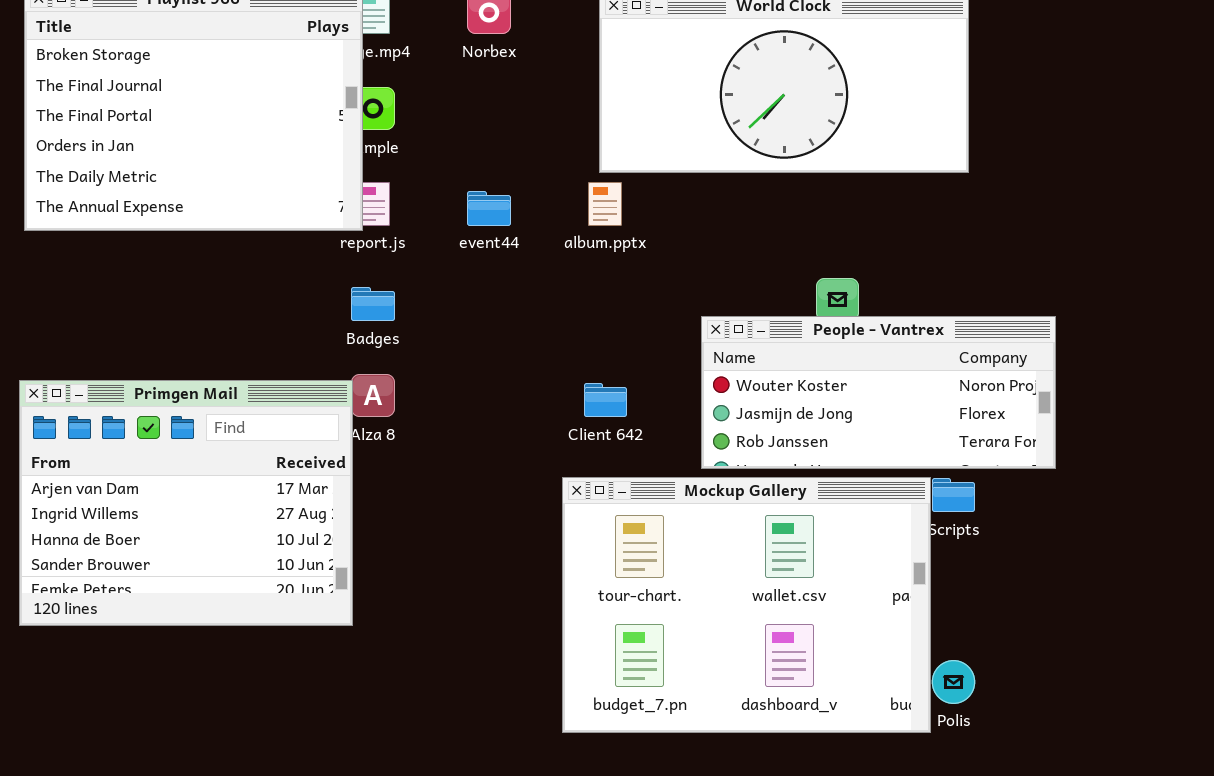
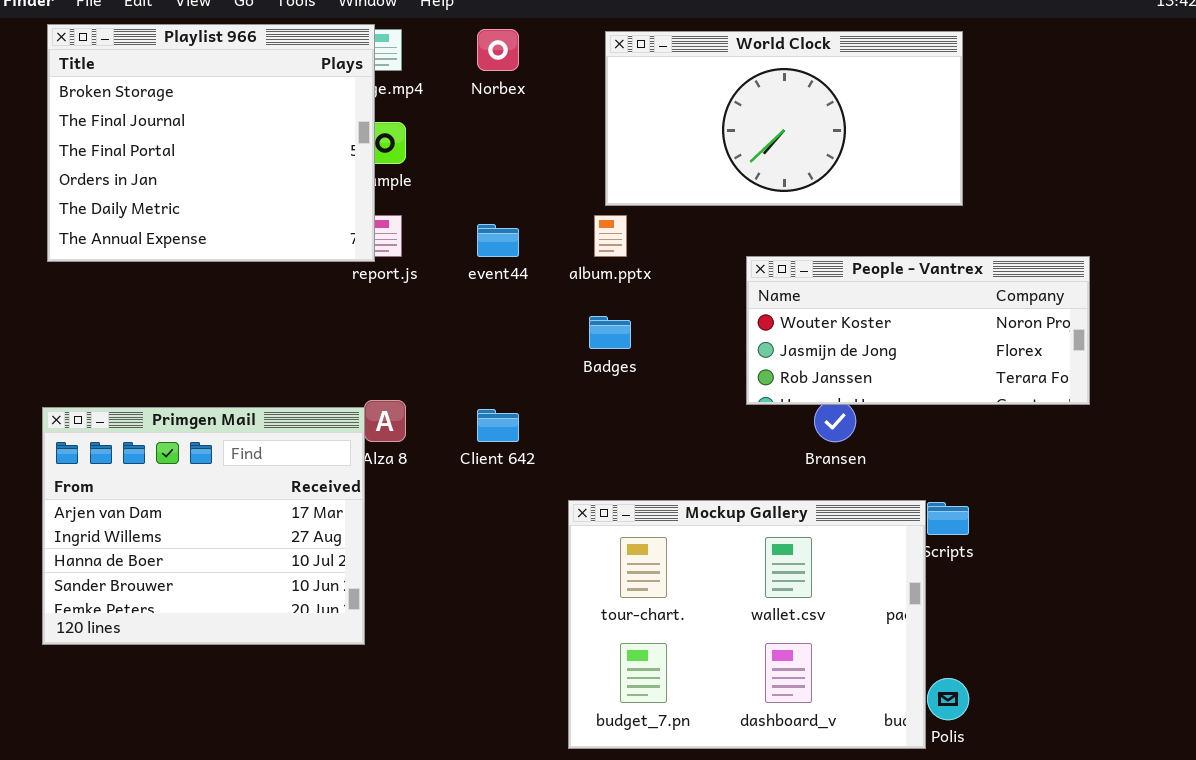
Badges: [351,287,395,321] -> [589,316,631,349], moved
People - Vantrex: [701,316,1056,469] -> [746,256,1090,405], moved
Client 642: [584,383,627,417] -> [477,409,519,442], moved

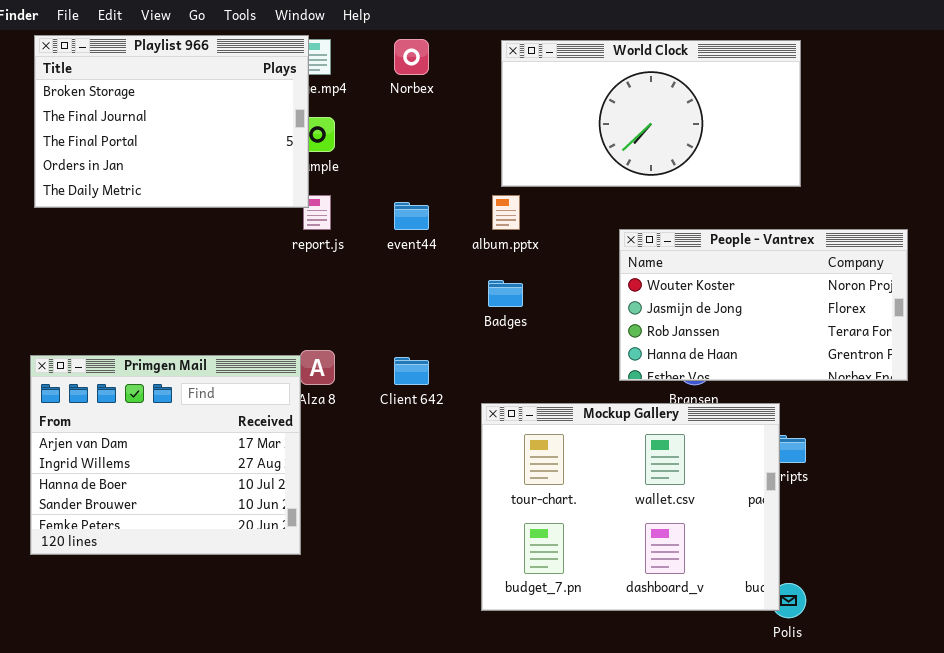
Playlist 966: [47,24,375,262] -> [34,35,309,208], resized
People - Vantrex: [746,256,1090,405] -> [619,229,908,381], resized
Mockup Gallery: [568,500,926,749] -> [481,403,780,611], moved

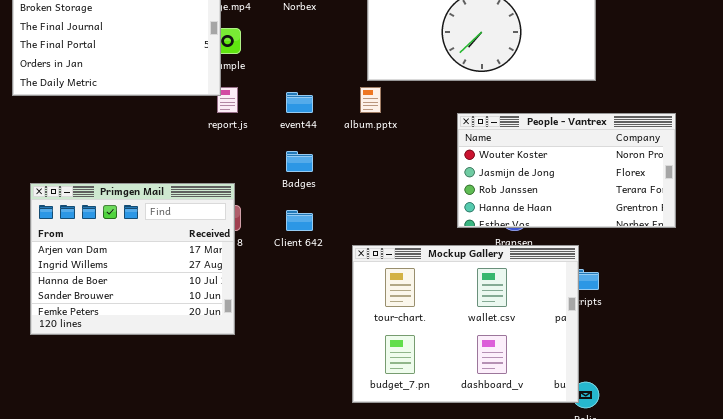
Badges: [488,280,523,307] -> [286,151,313,172], moved
Primgen Mail: [30,355,301,555] -> [30,183,235,335], moved

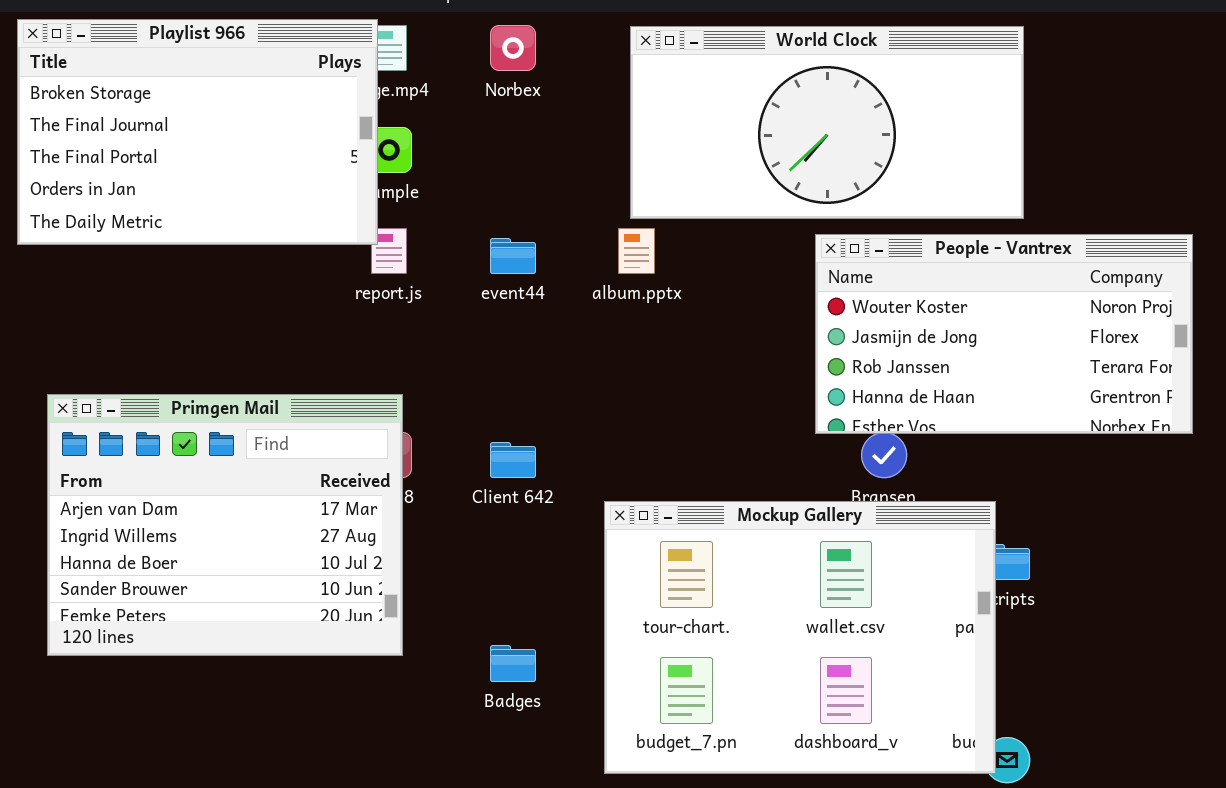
People - Vantrex: [457,113,676,228] -> [815,234,1193,434], moved
Badges: [286,151,313,172] -> [490,645,536,682], moved

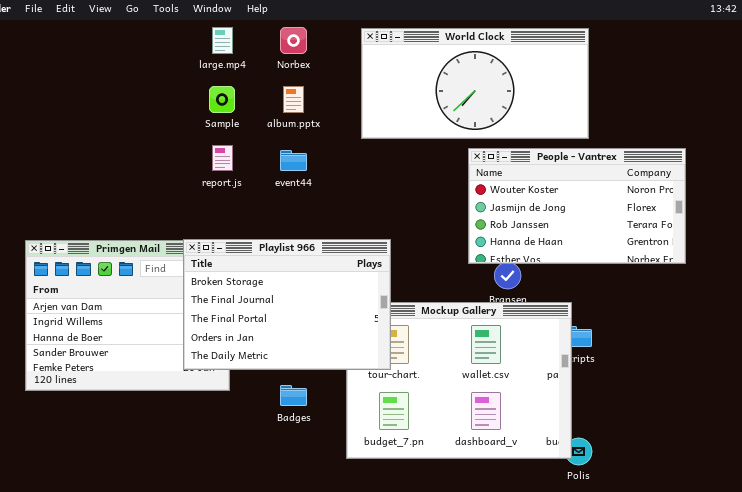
Playlist 966: [17,19,378,245] -> [183,239,391,370], moved
album.pptx: [618,228,655,274] -> [283,86,304,113], moved

